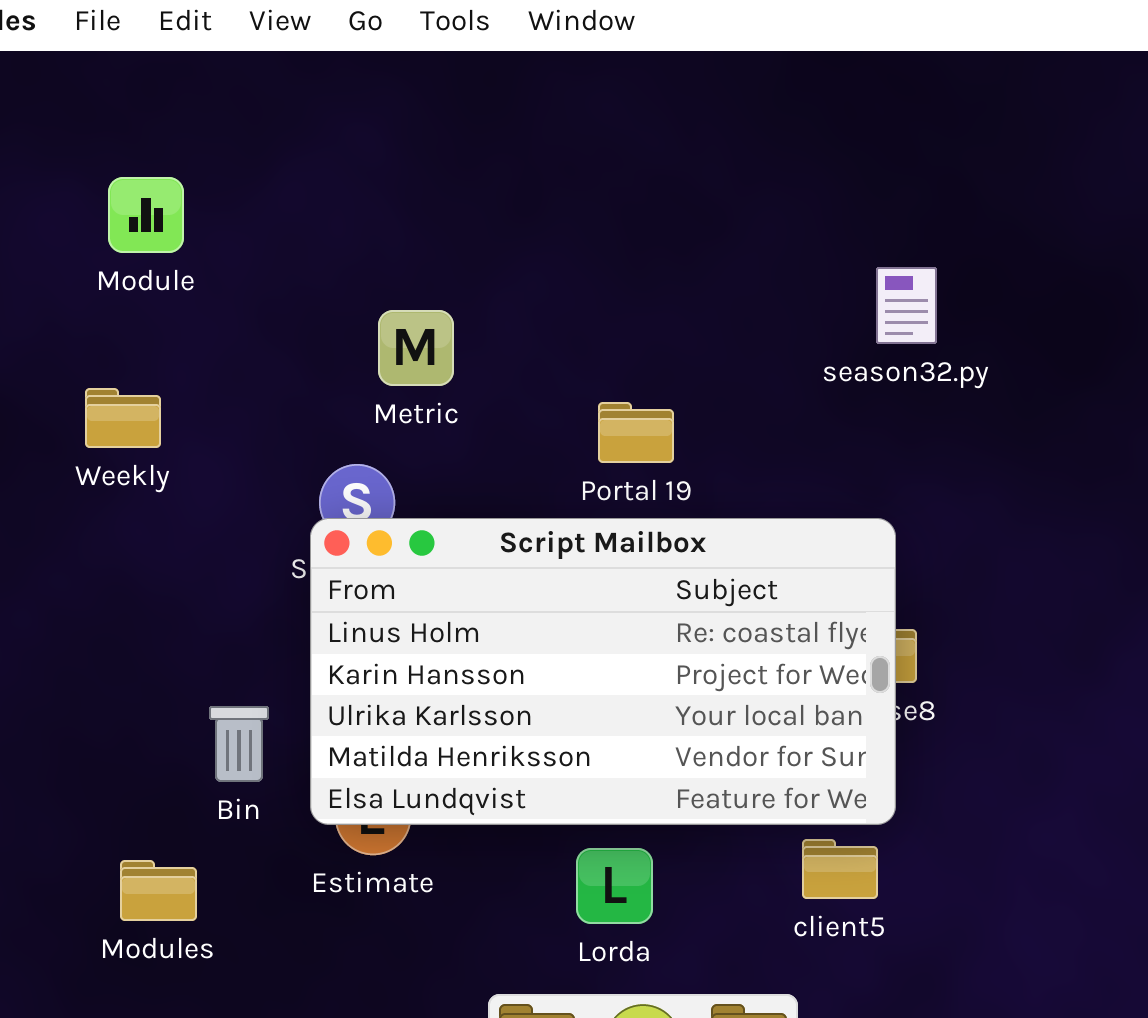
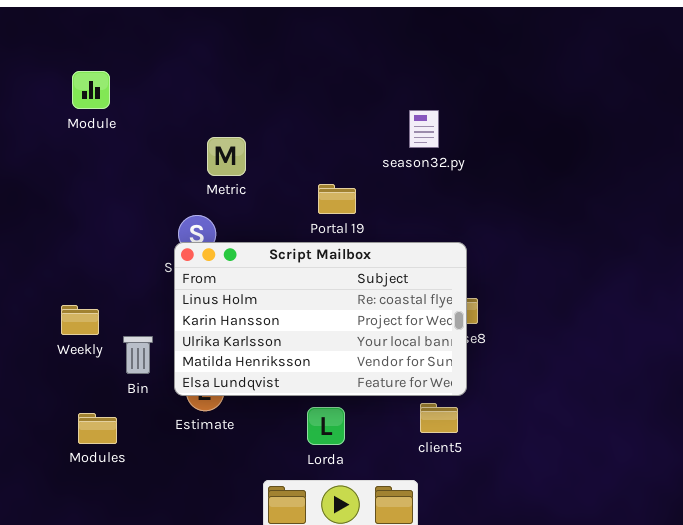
season32.py: [876,267,937,344] -> [409,110,439,148], moved
Weekly: [85,388,161,448] -> [61,305,99,335], moved

